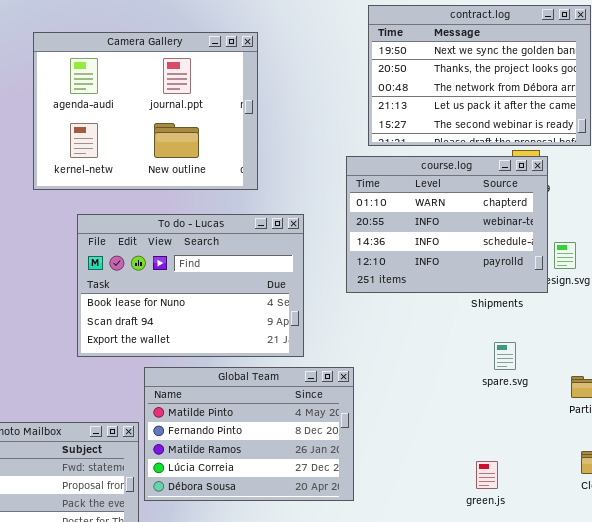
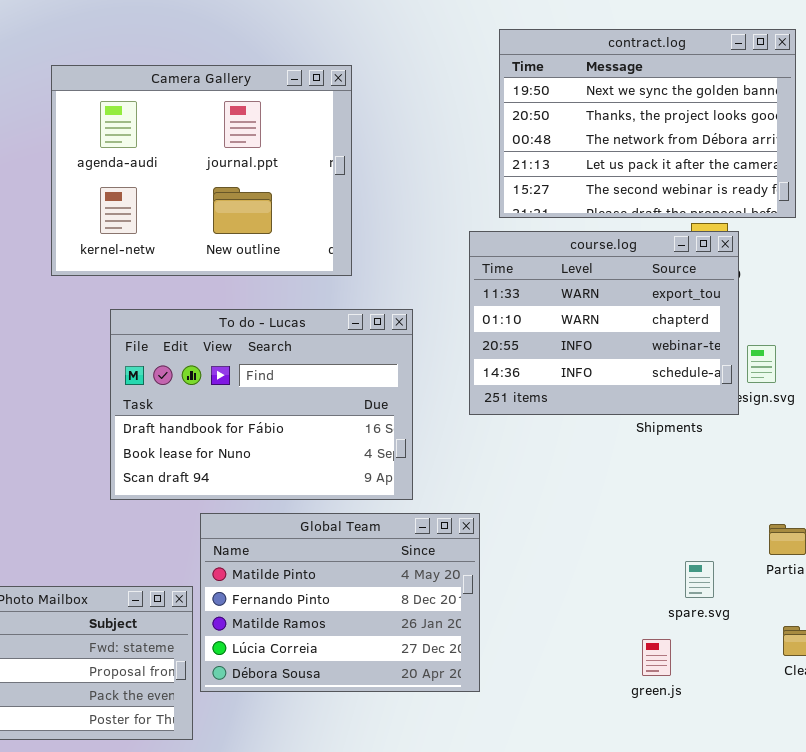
course.log: [346,156,548,293] -> [469,231,739,415], scrolled up 1 row
To do - Lucas: [77,214,304,357] -> [110,309,413,500], scrolled up 1 row
spare.svg: [494,342,516,370] -> [685,561,714,598], moved

